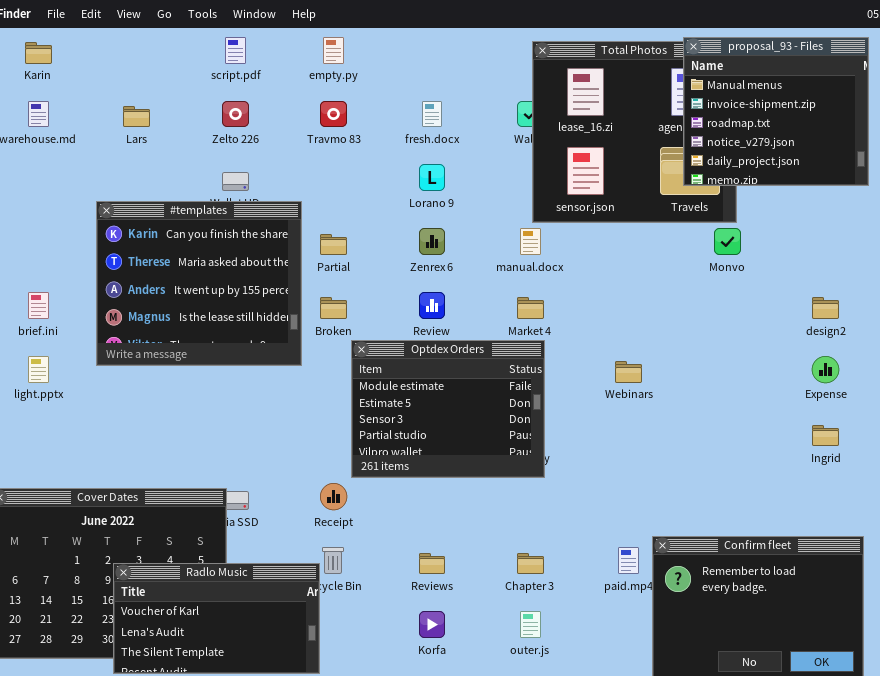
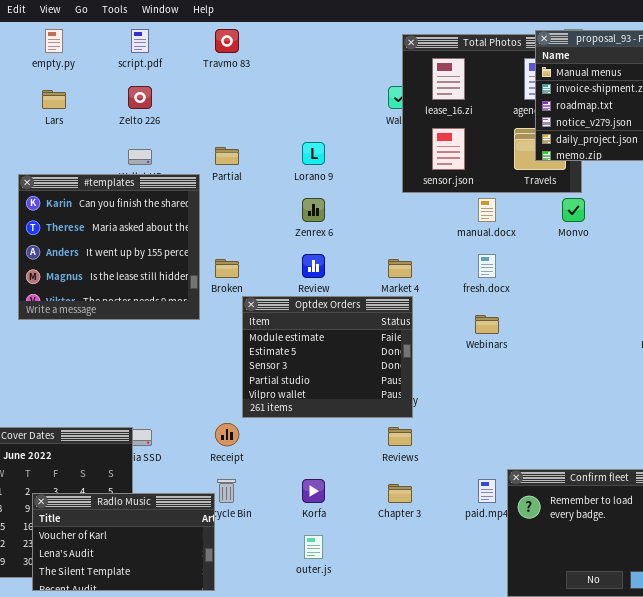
empty.py: [323,37,344,64] -> [45,29,63,53], moved
Travmo 83: [320,101,347,127] -> [215,29,239,53], moved
fresh.docx: [422,101,442,127] -> [478,254,496,278], moved
manual.docx: [520,228,541,255] -> [478,198,496,222], moved
Partial: [320,234,347,255] -> [215,147,239,165], moved
Reviews: [419,553,445,574] -> [388,427,412,446], moved
Korfa: [419,611,445,638] -> [302,479,325,503], moved
outer.js: [520,611,541,638] -> [304,535,323,559], moved

